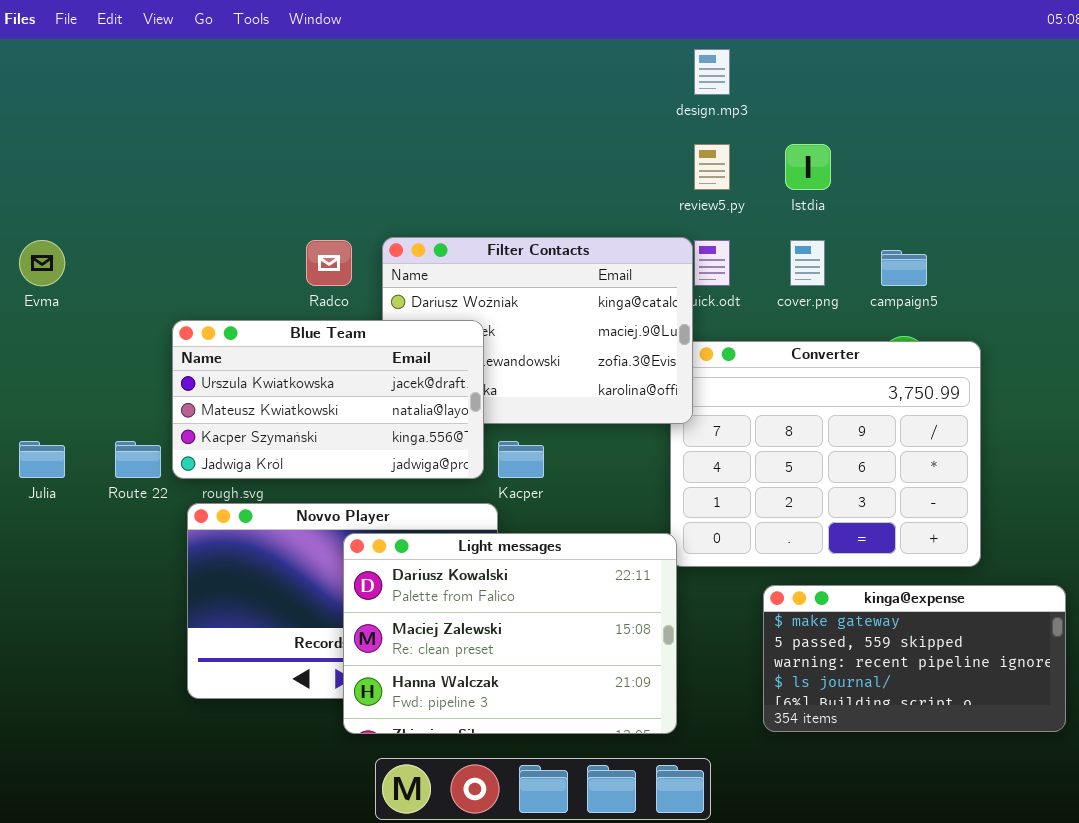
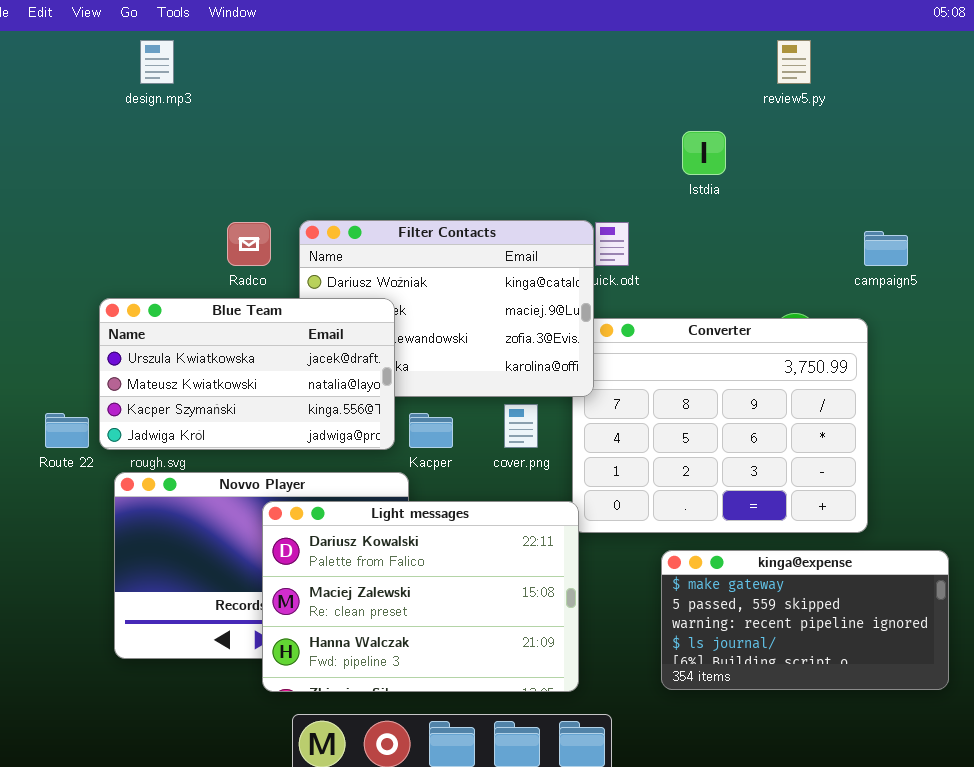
design.mp3: [694,49,730,95] -> [140,40,174,84], moved
review5.py: [694,144,730,190] -> [777,40,811,84], moved
cover.png: [790,240,825,286] -> [504,404,538,448], moved
campaign5: [881,250,927,286] -> [864,231,908,266], moved

